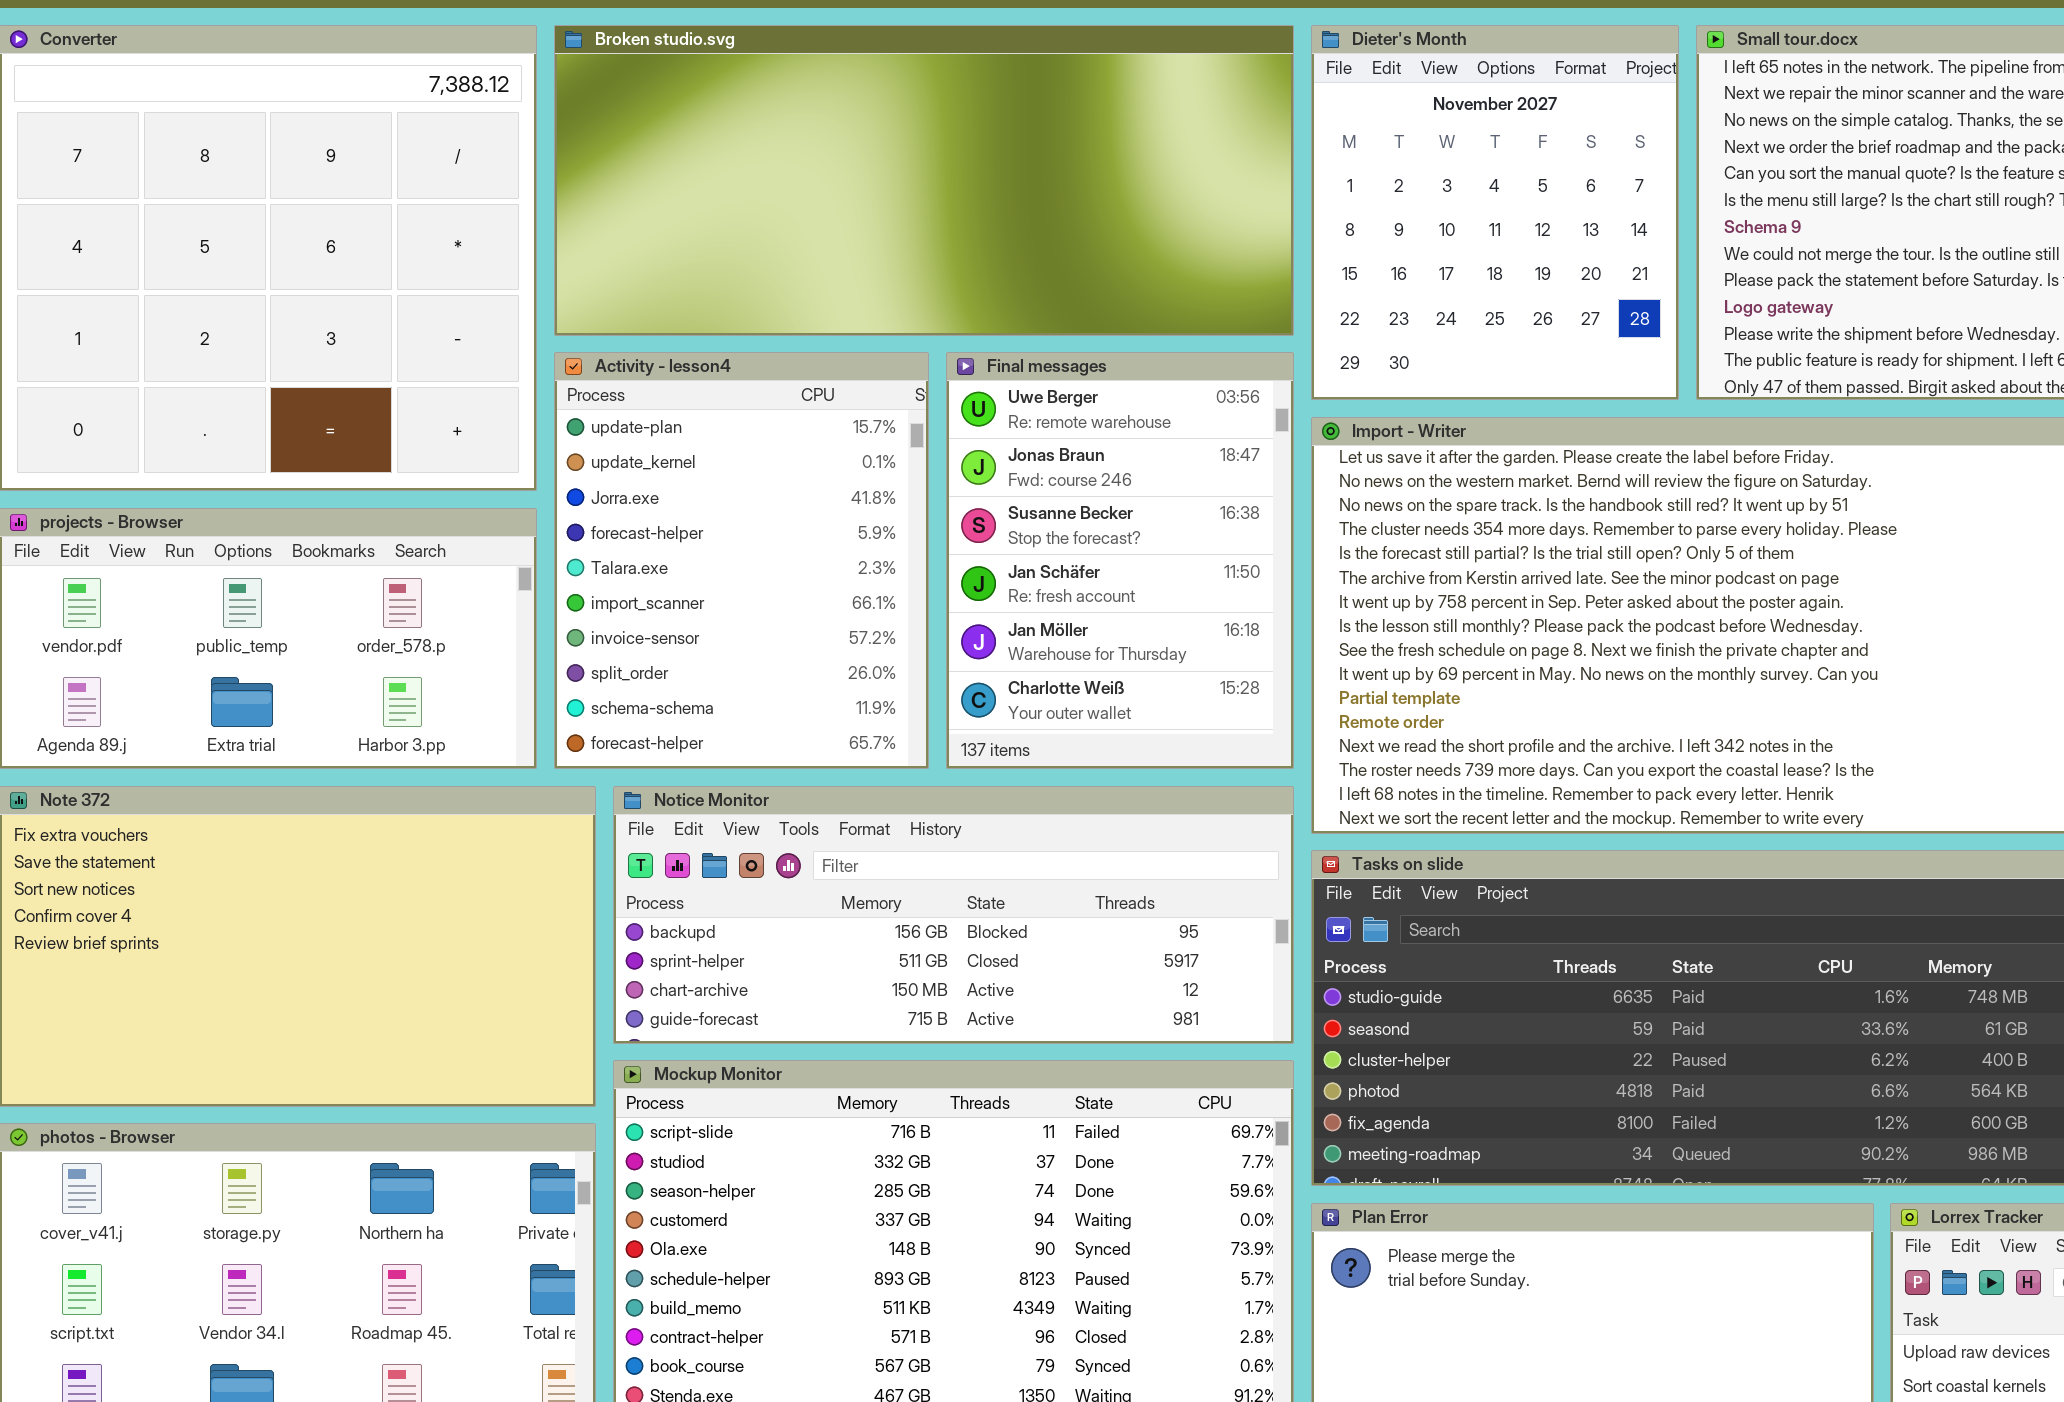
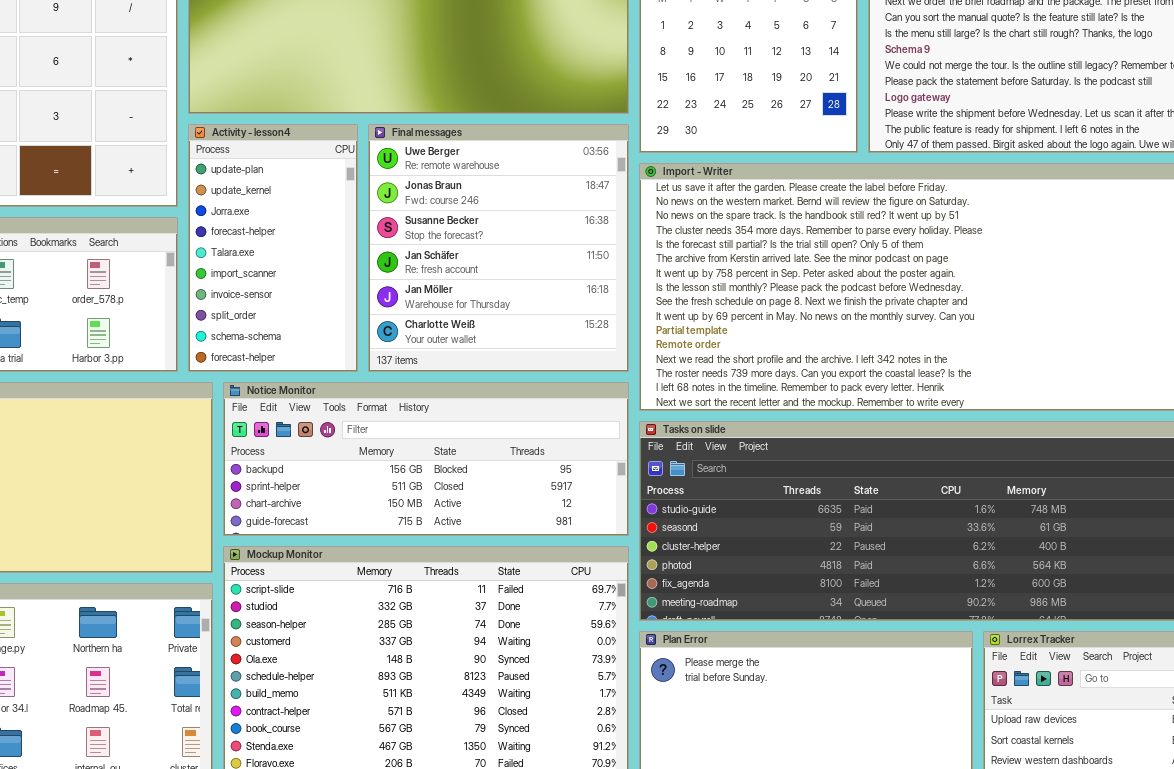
Activity - lesson4: [554,352,929,769] -> [188,124,358,372], resized
Final messages: [946,352,1294,769] -> [368,124,629,372], resized

